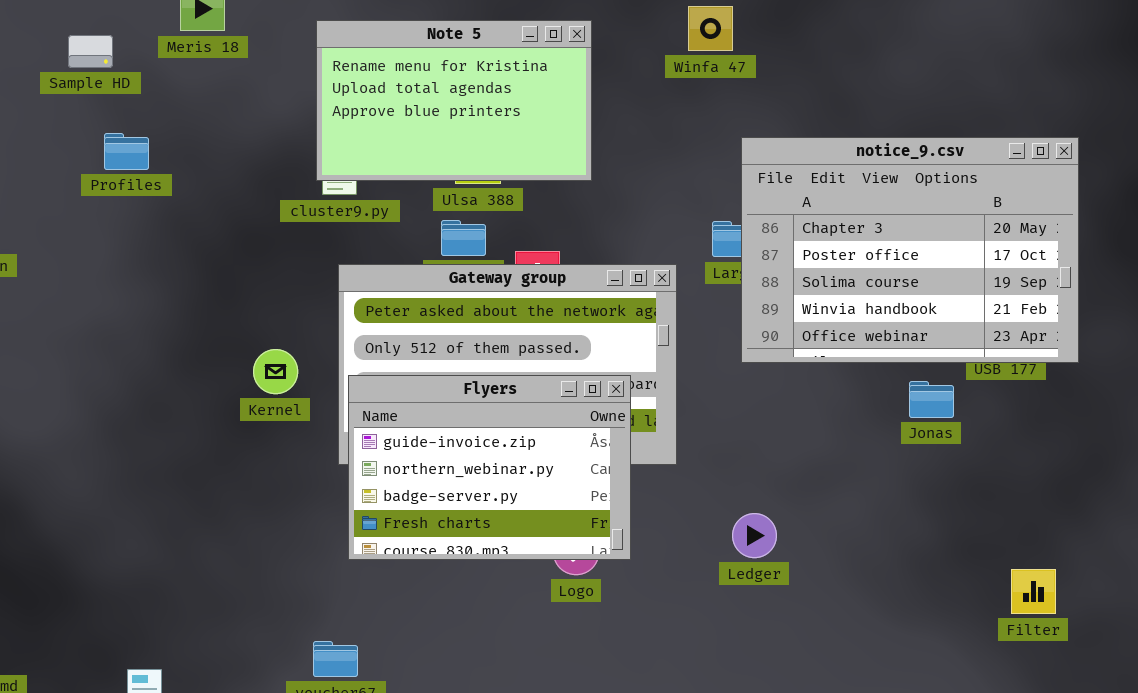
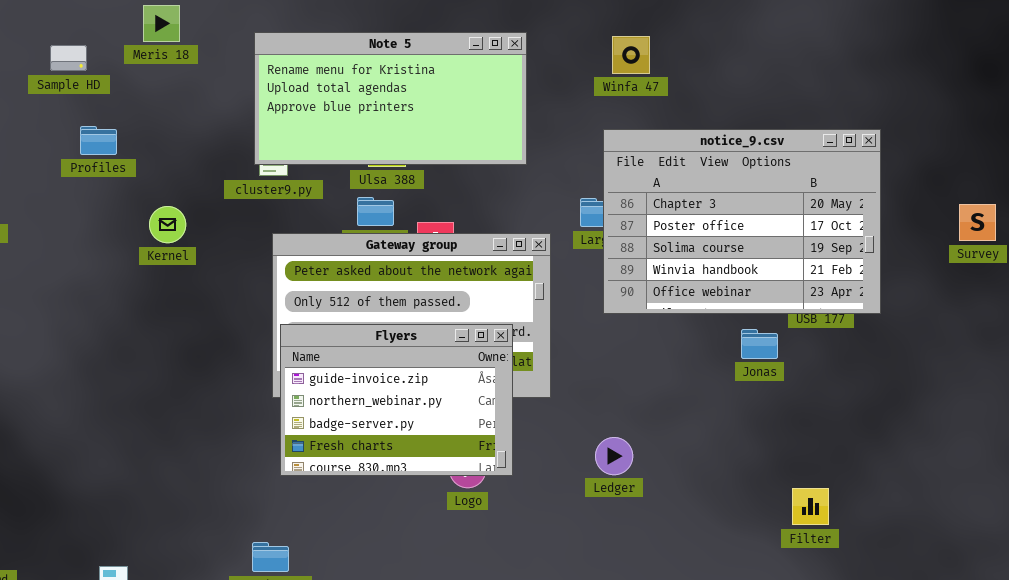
Winfa 47: [688,6,733,51] -> [612,36,650,74], moved
Note 5: [316,20,592,181] -> [254,32,527,165], resized
Kernel: [253,349,298,394] -> [149,206,186,243], moved
Filter: [1011,569,1056,614] -> [792,488,829,525], moved

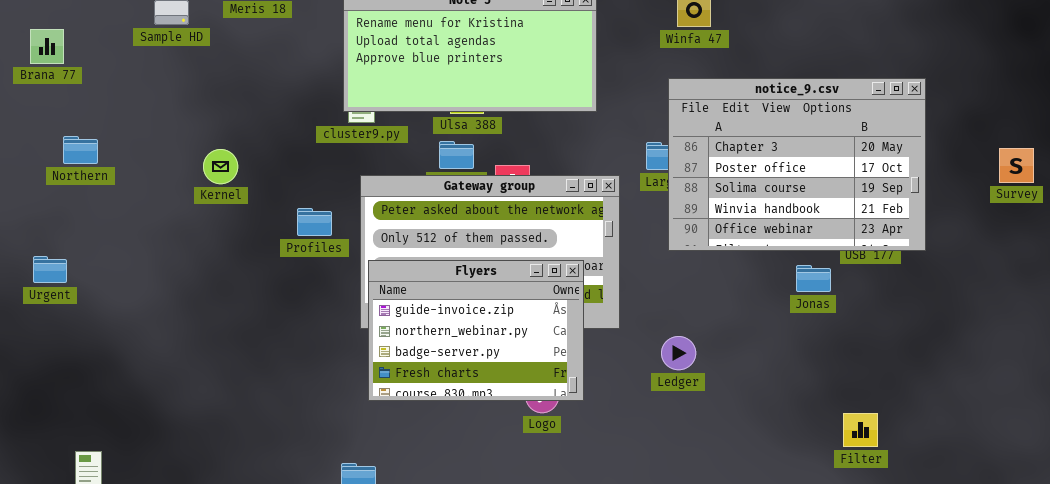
Profiles: [80,126,117,155] -> [297,208,332,236], moved
Kernel: [149,206,186,243] -> [203,149,238,184], moved
Ledger: [595,437,633,475] -> [661,336,696,370], moved

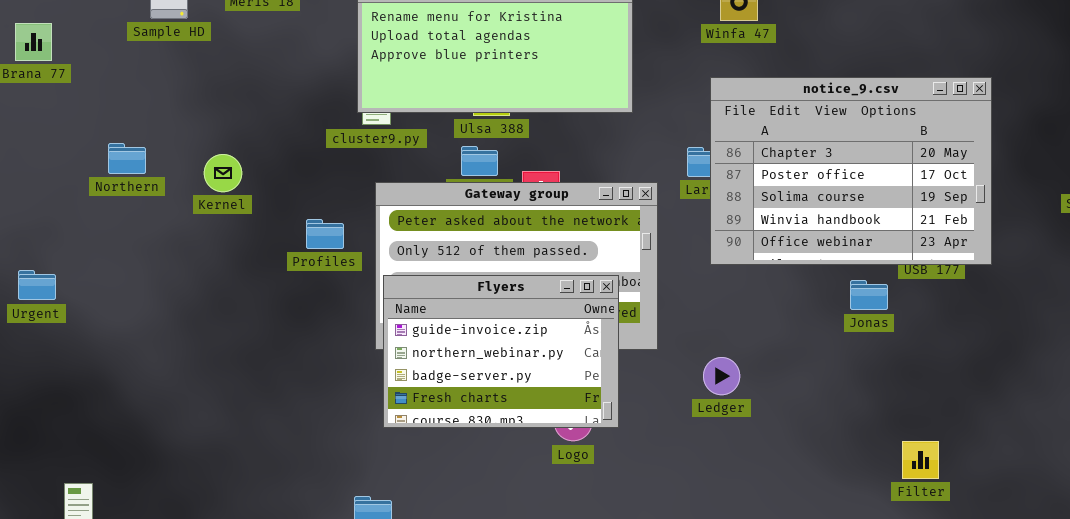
Northern: [63,136,98,164] -> [108,143,146,174], moved

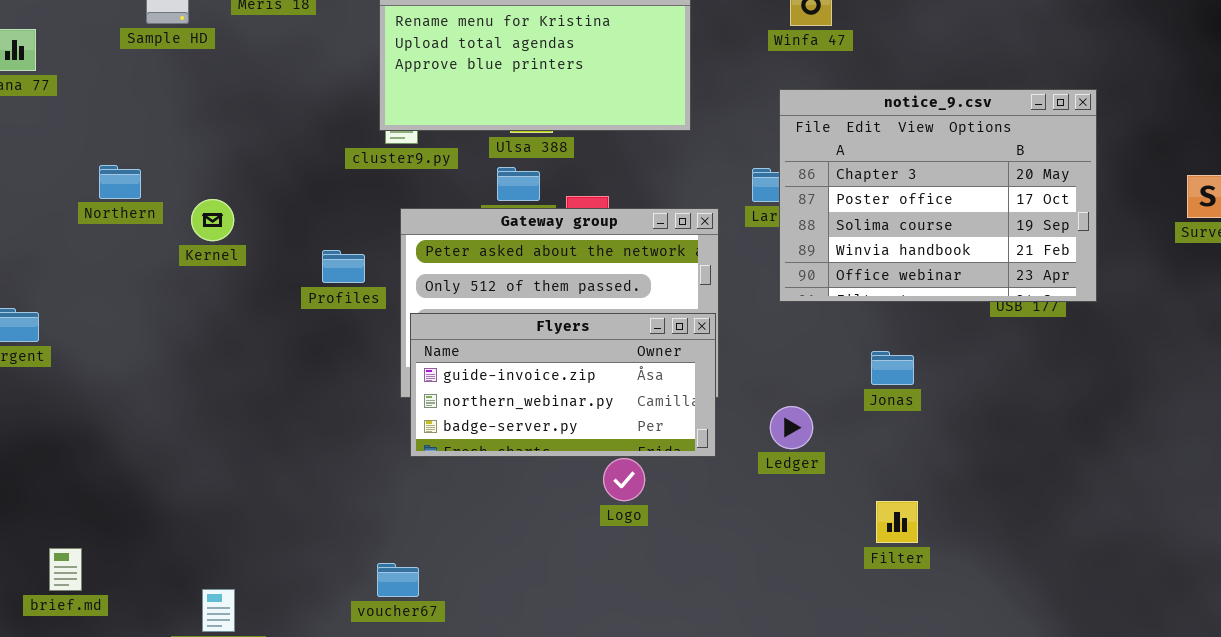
Kernel: [204,154,242,192] -> [191,199,234,241], moved
Flyers: [383,275,619,428] -> [410,313,716,457], resized
Jonas: [850,280,888,310] -> [871,351,914,385], moved
Filter: [902,441,939,479] -> [876,501,918,543], moved

